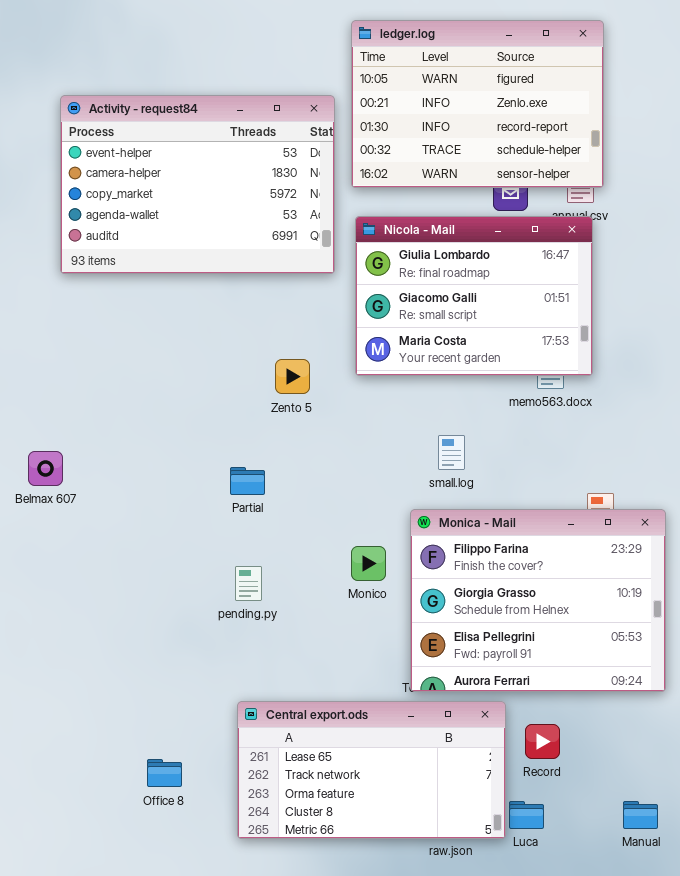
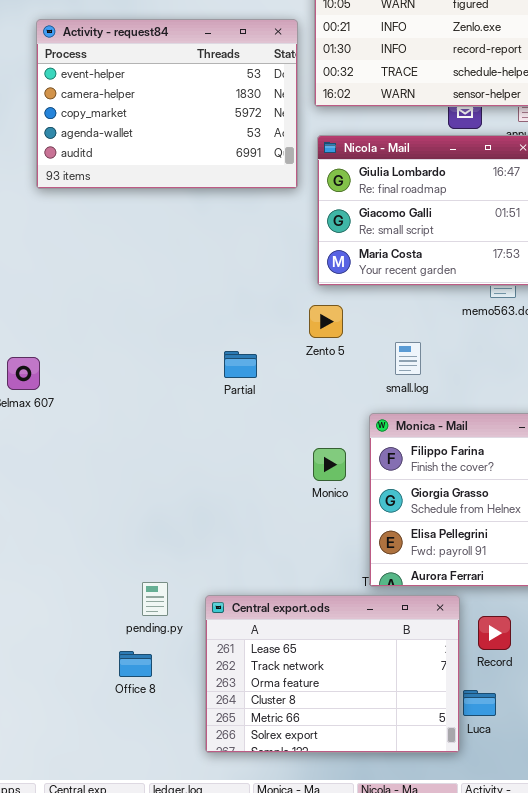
Zento 5: [275,359,310,394] -> [309,305,343,338], moved
Partial: [230,467,265,495] -> [224,351,257,378], moved
pending.py: [235,566,262,601] -> [142,582,168,616], moved
Central export.ods: [237,701,506,839] -> [205,595,460,753], resized

